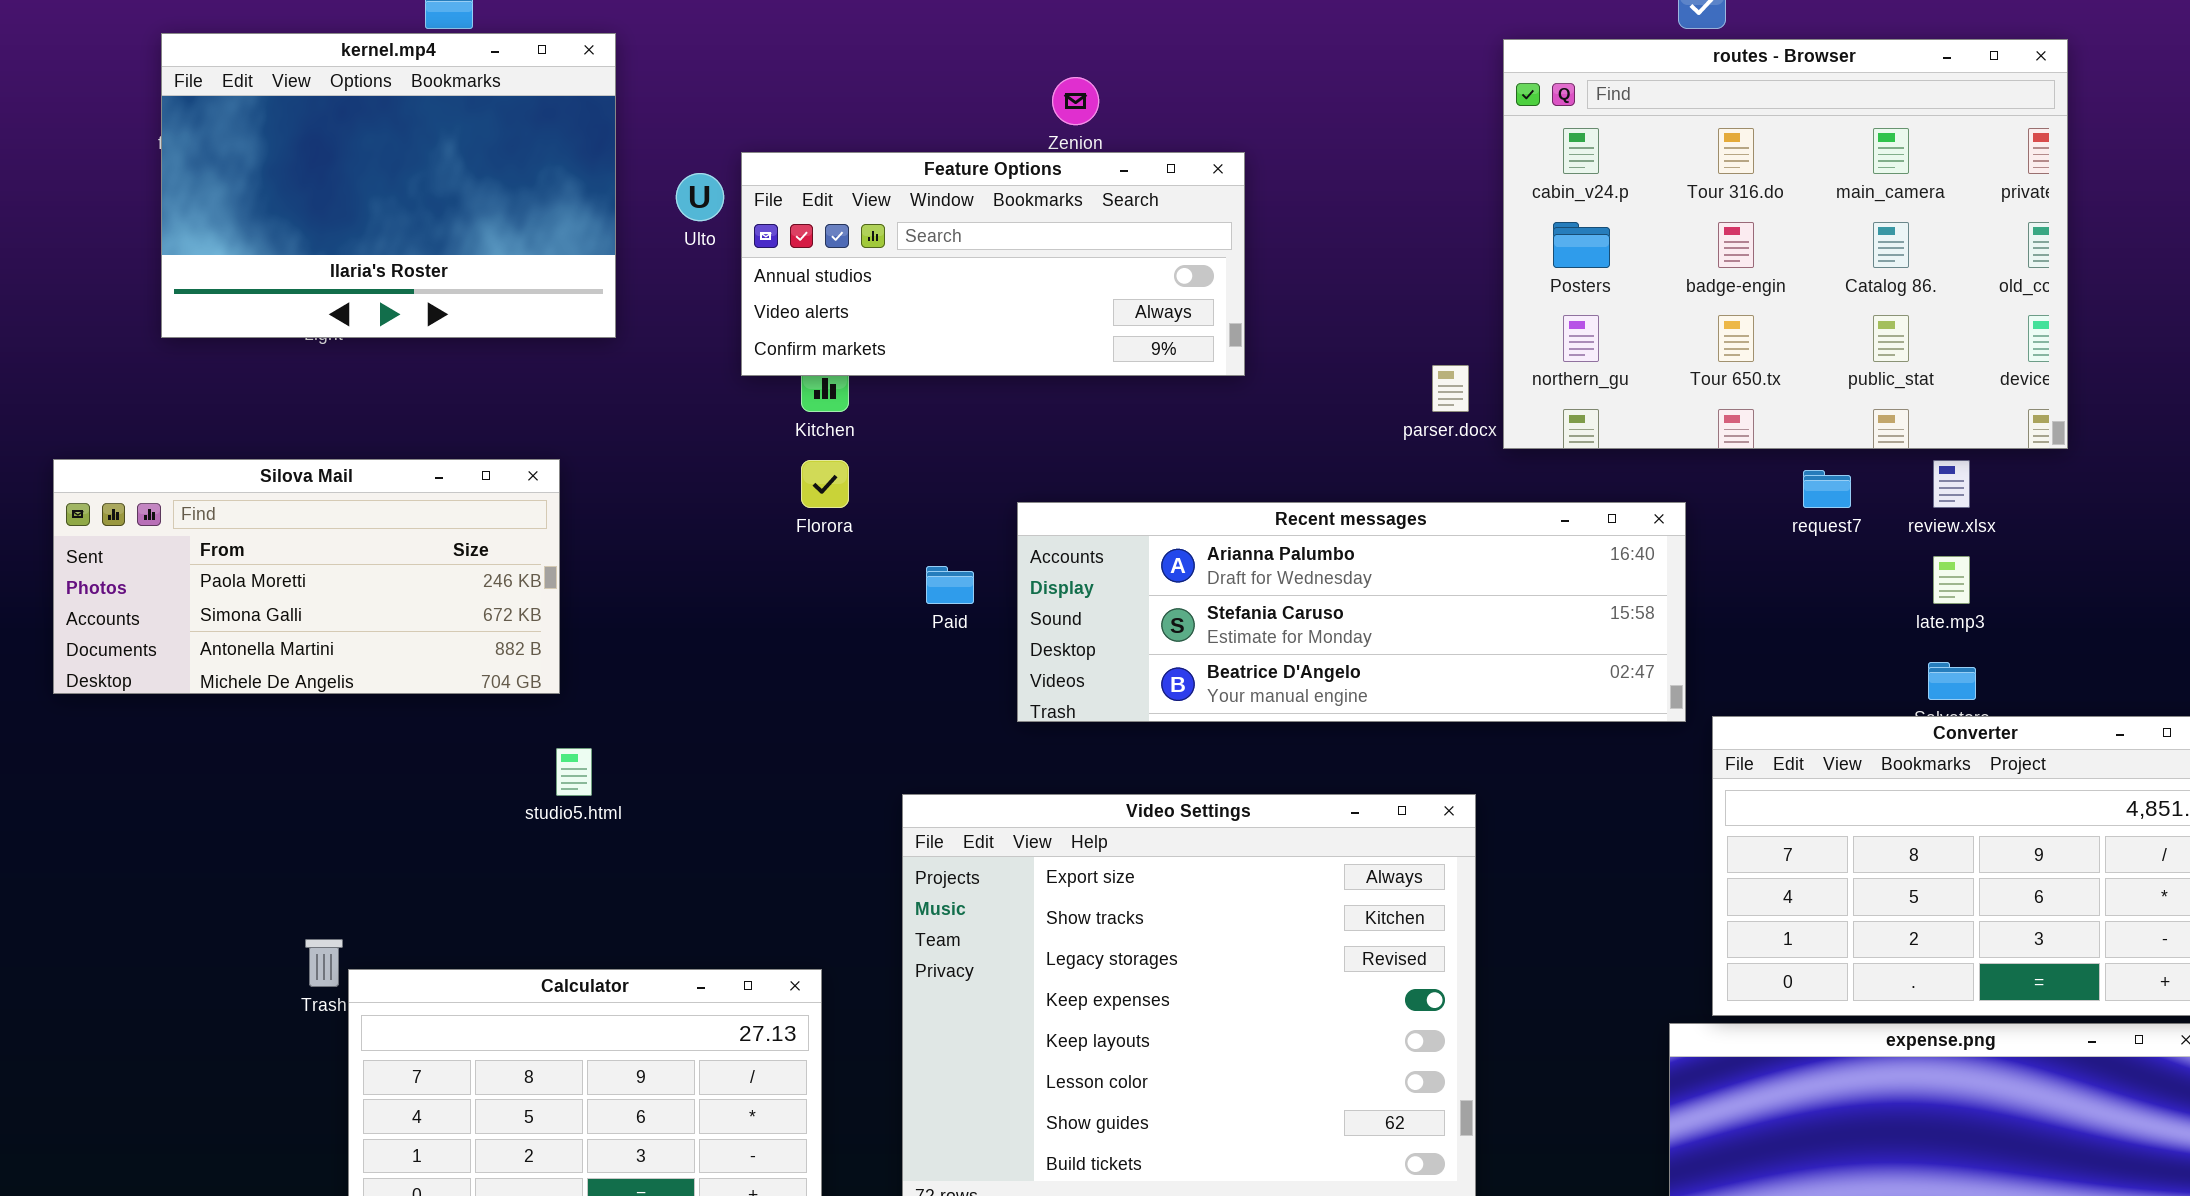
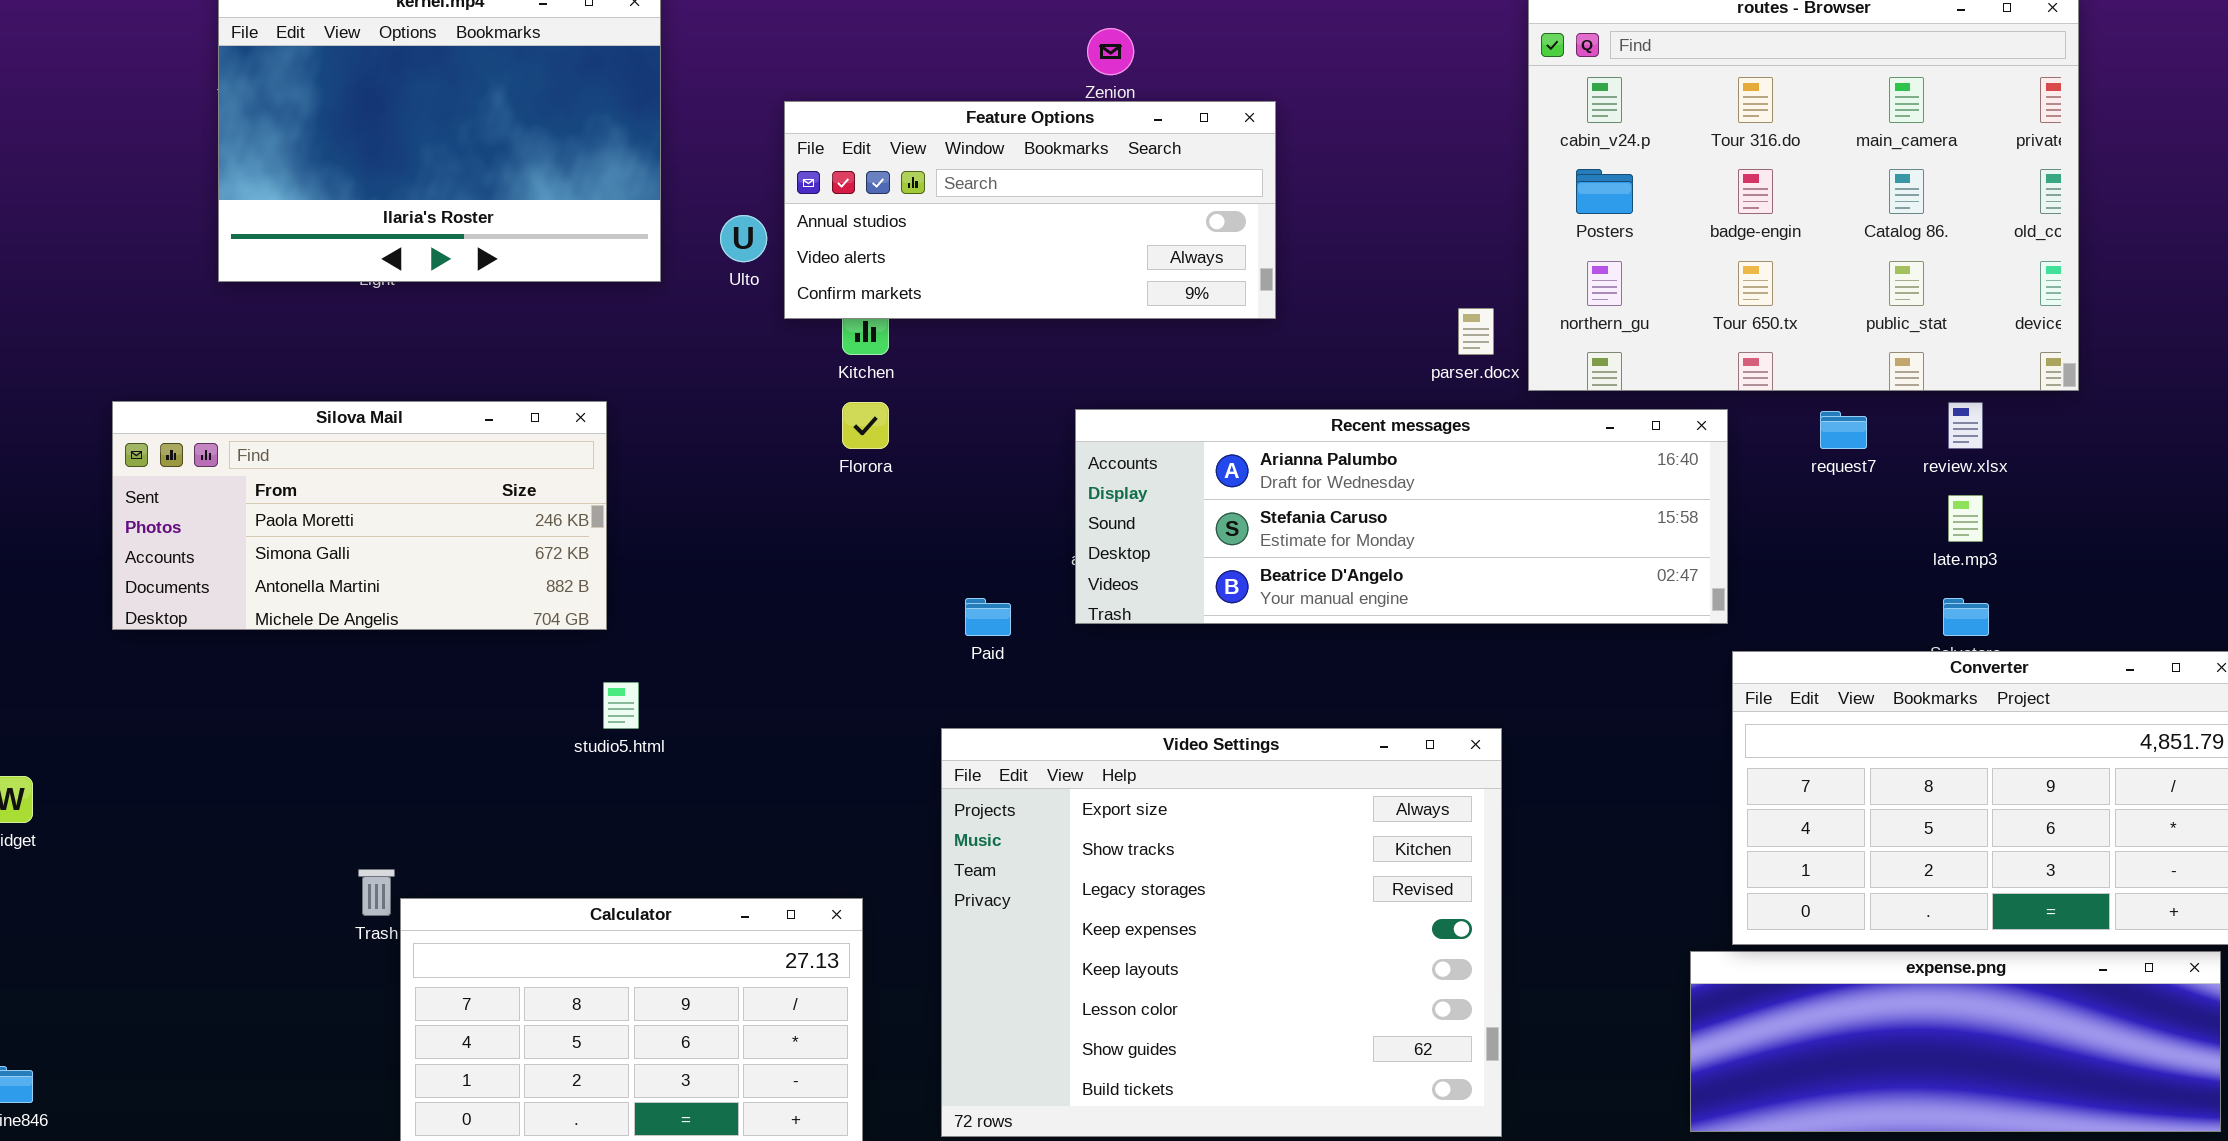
Ulto: [676,173,724,221] -> [720,215,767,262], moved
Recent messages: [1017,502,1686,722] -> [1075,409,1728,624], moved
Paid: [926,566,974,604] -> [965,598,1011,636], moved

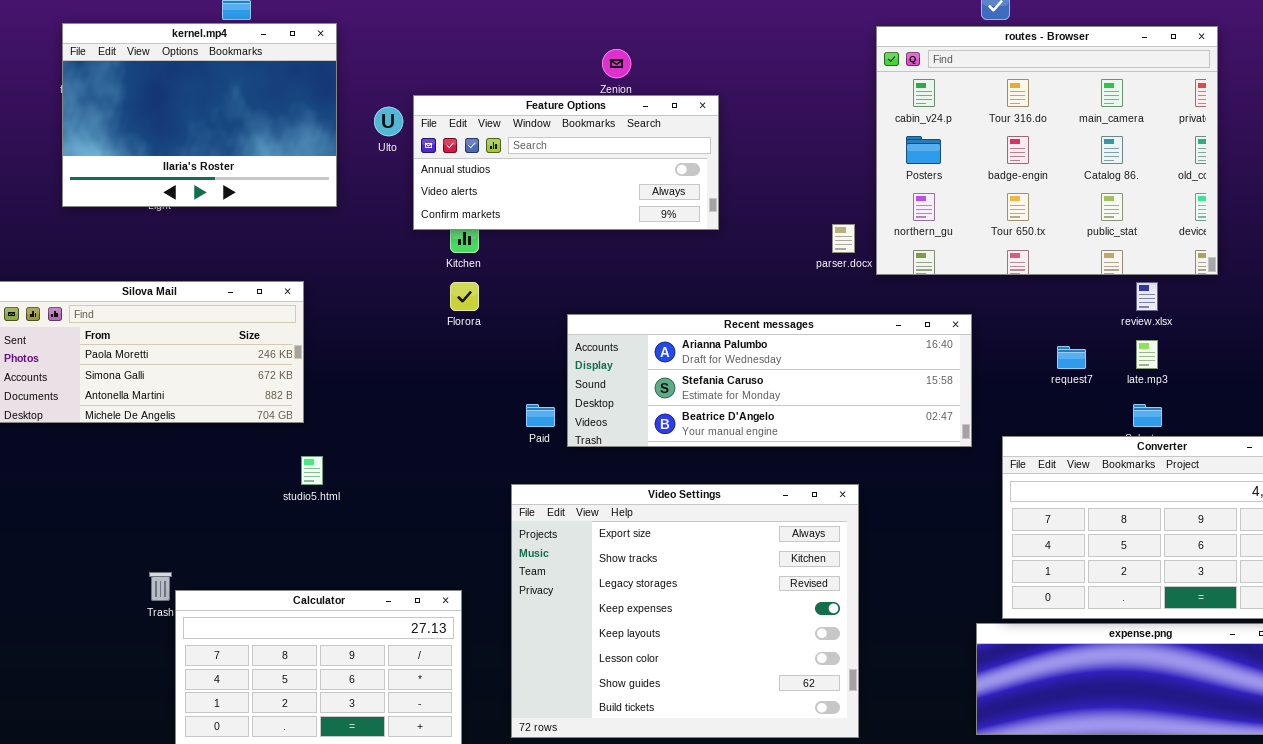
Ulto: [720,215,767,262] -> [374,107,403,136], moved
Recent messages: [1075,409,1728,624] -> [567,314,972,447], moved
request7: [1820,411,1867,449] -> [1057,346,1086,369], moved

